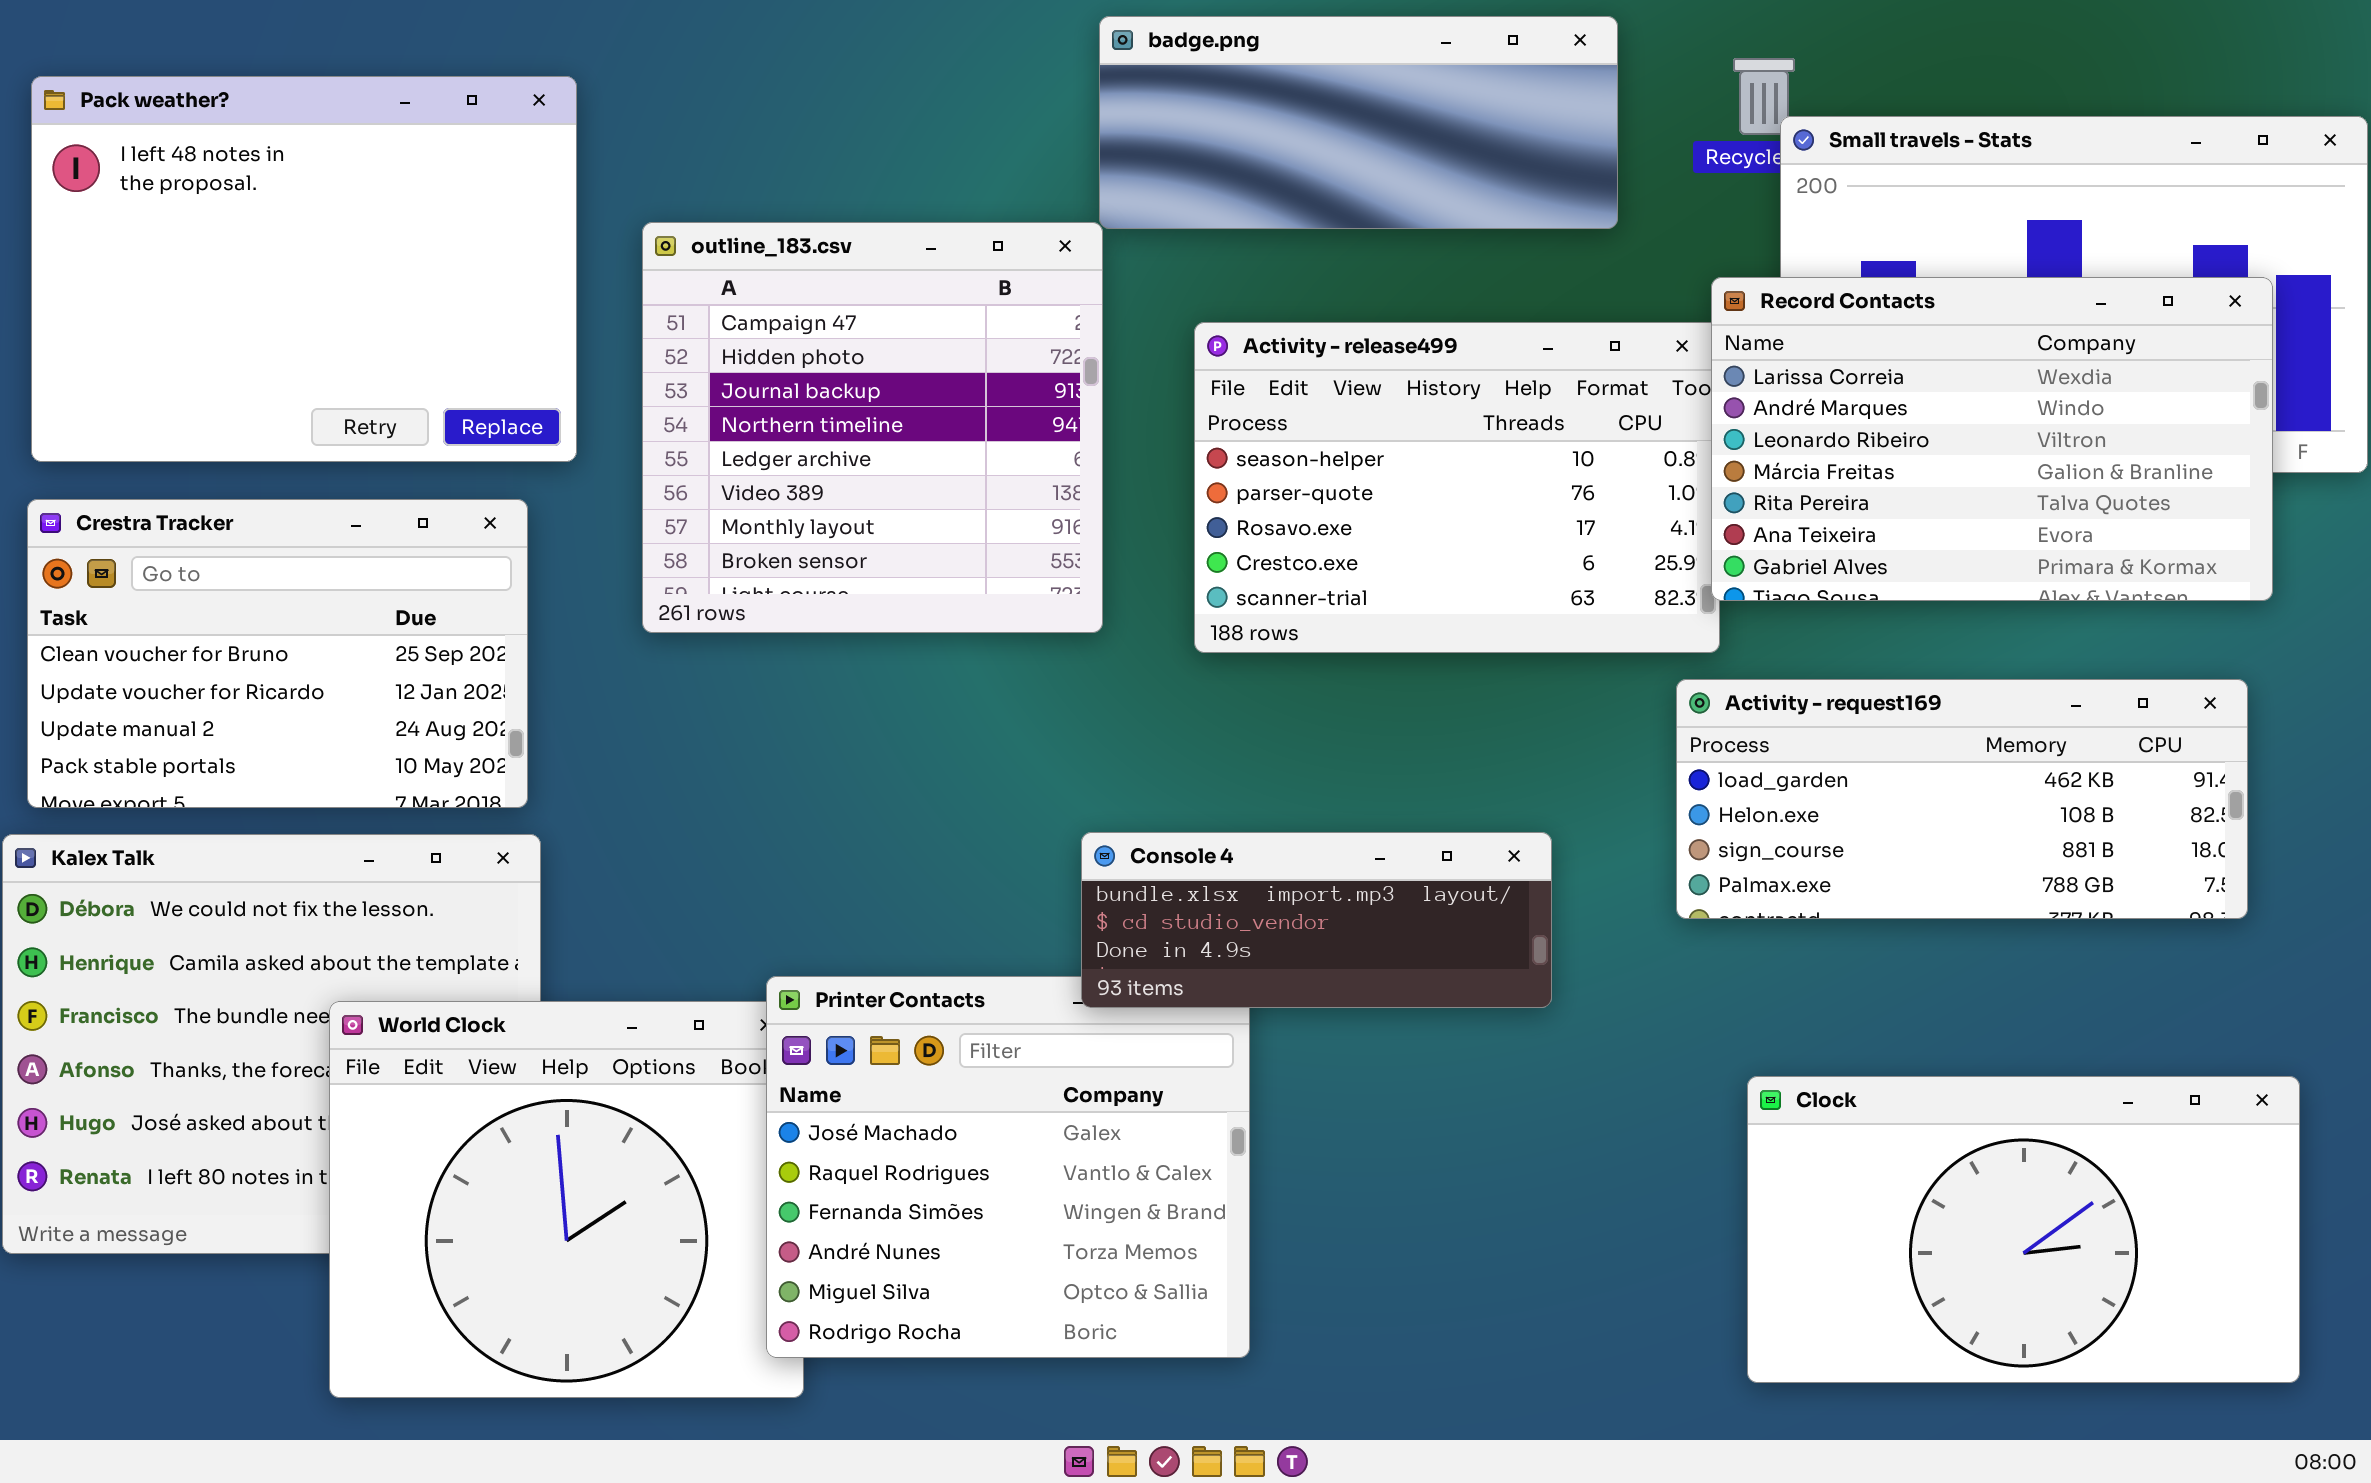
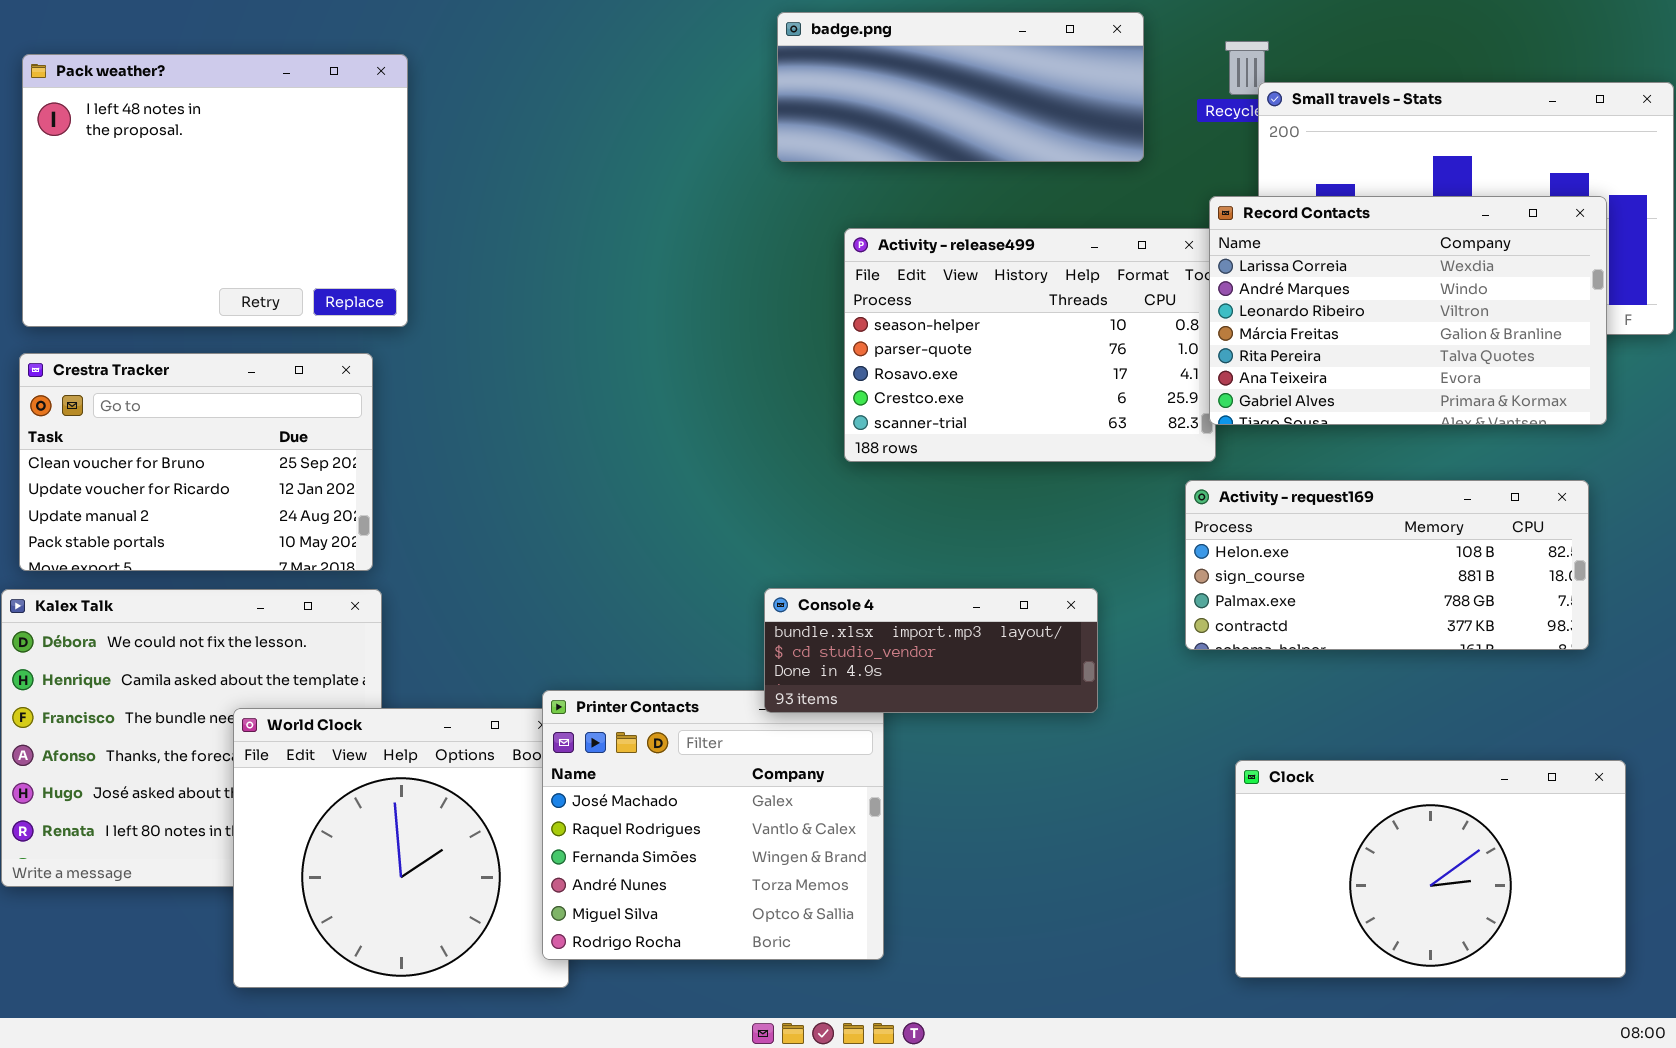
outline_183.csv: [642,222,1103,633] -> none, closed
Activity - request169: [1676,679,2248,919] -> [1185,480,1589,650], scrolled down 1 row

